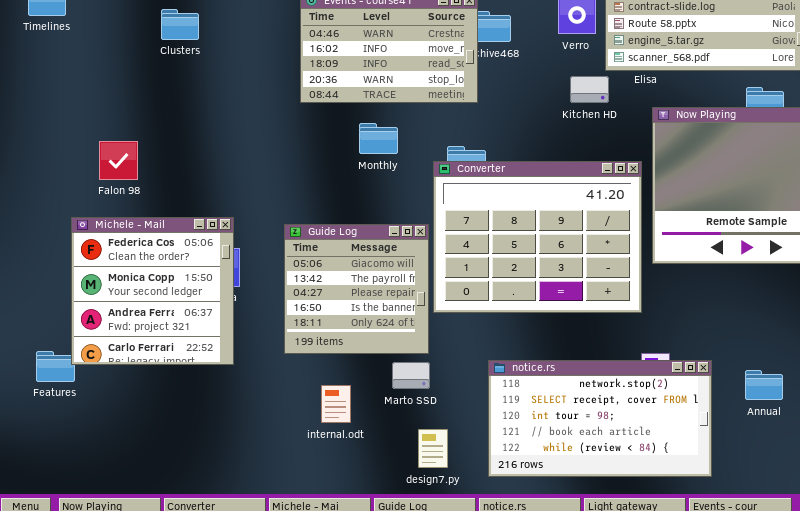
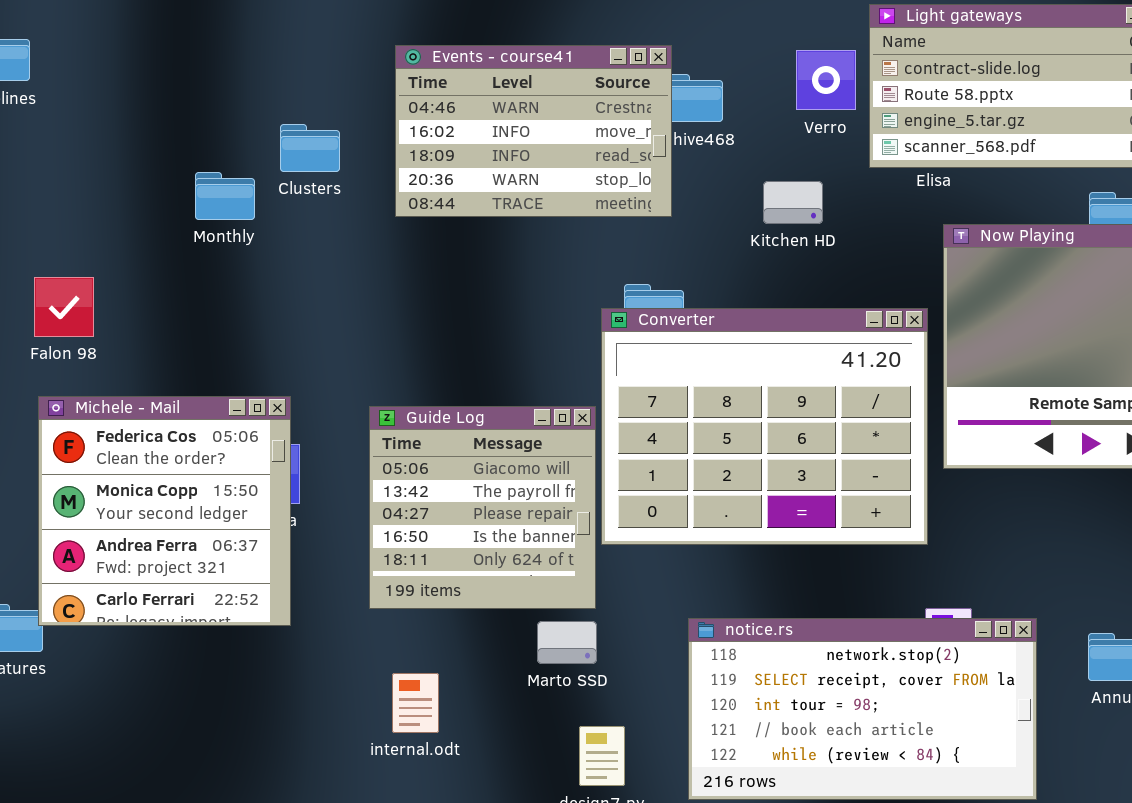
Clusters: [161,9,199,40] -> [280,124,340,172], moved
Kitchen HD: [570,76,609,103] -> [763,181,823,224], moved
Monthly: [359,123,398,154] -> [195,172,255,220], moved
Falon 98: [99,141,138,180] -> [34,277,94,337], moved
internal.odt: [321,385,351,423] -> [392,673,439,733], moved

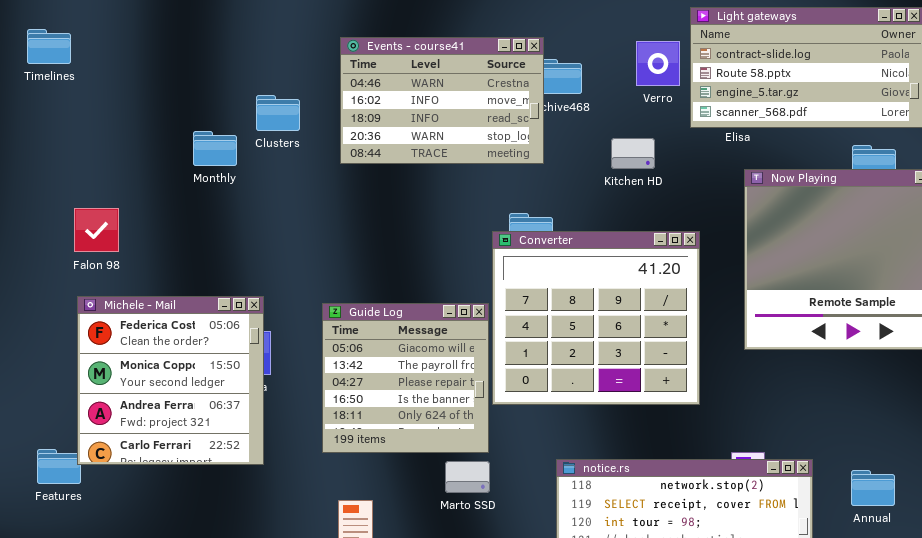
Converter: [601,308,928,545] -> [492,231,700,405], resized

